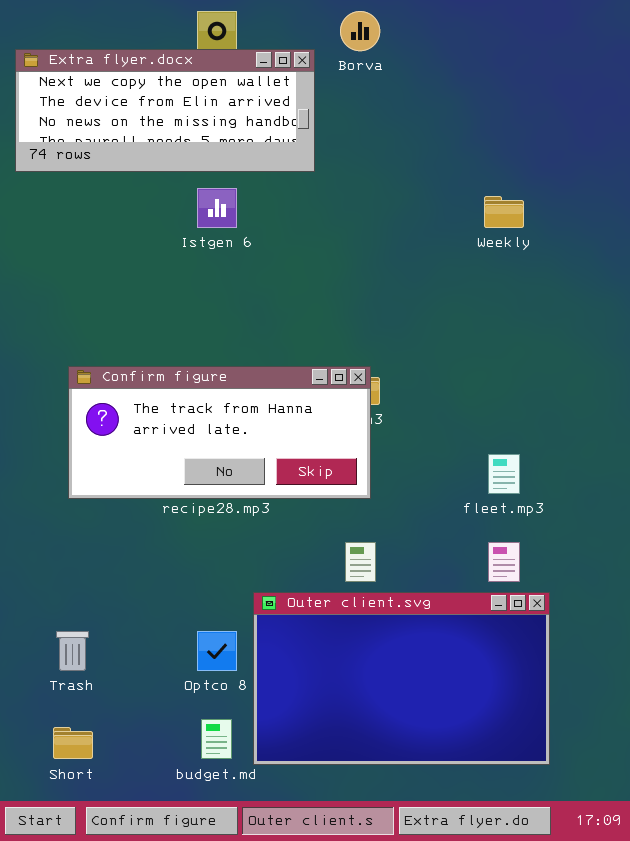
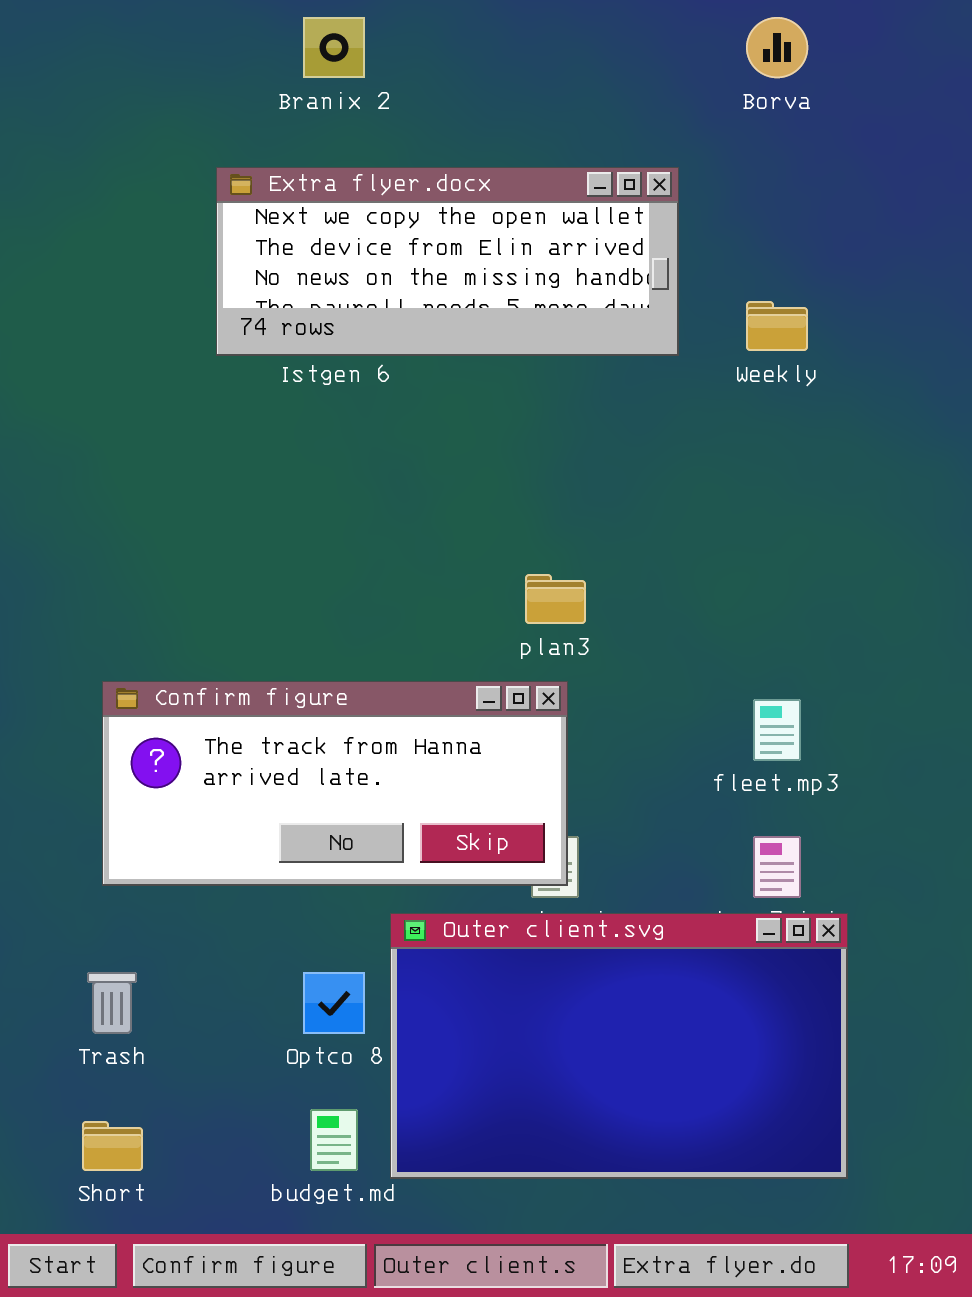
Borva: [340,11,380,51] -> [746,17,808,78], moved
Extra flyer.docx: [15,49,315,172] -> [216,167,679,356], moved
Confirm figure: [68,366,371,499] -> [102,681,568,886], moved

